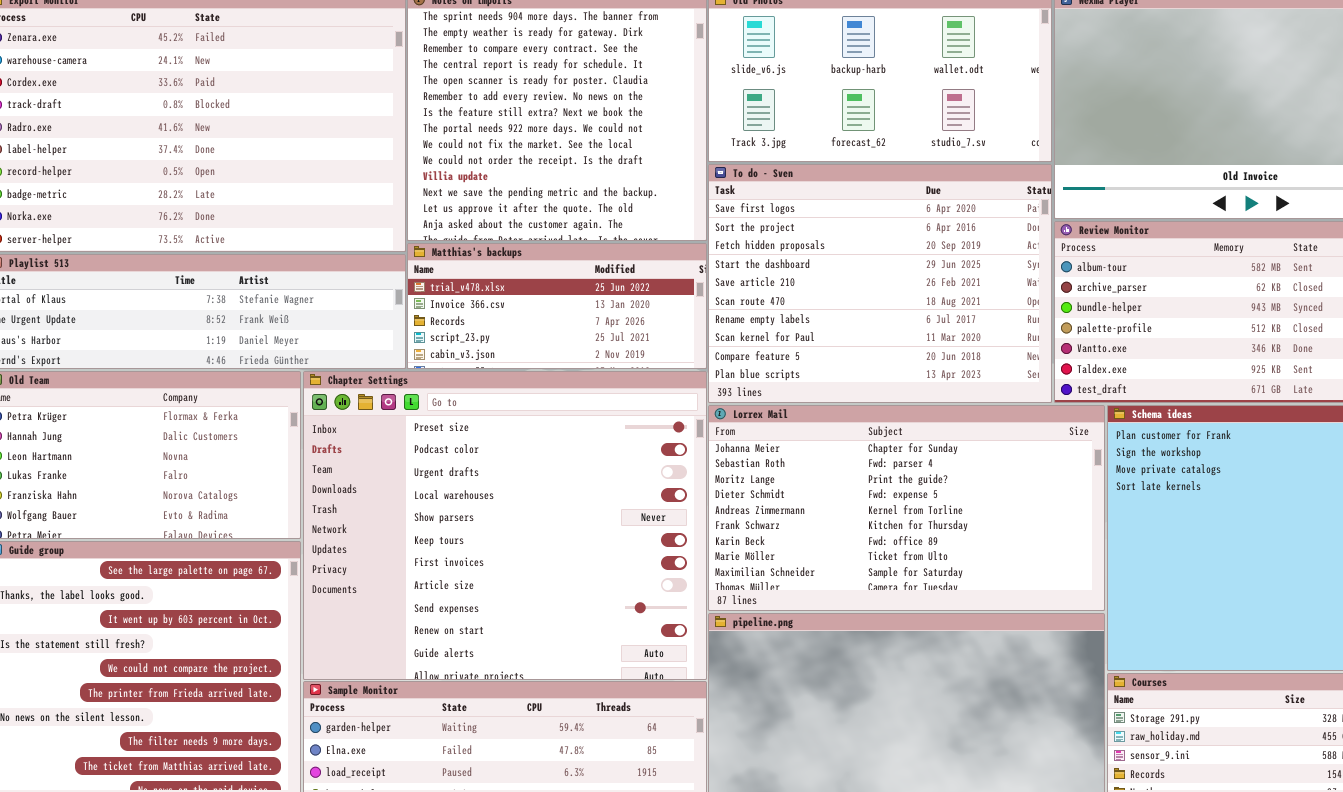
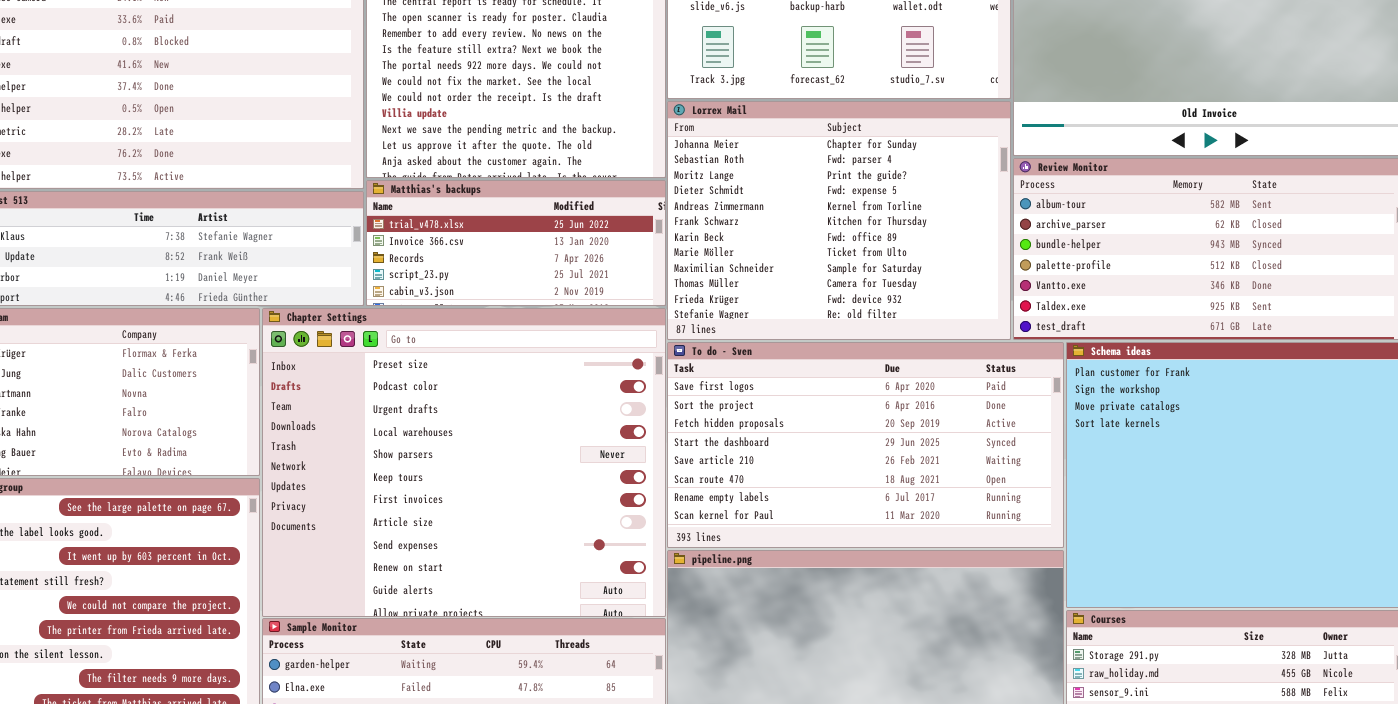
To do - Sven: [708,164,1052,403] -> [667,342,1064,548], moved, resized
Lorrex Mail: [708,405,1105,611] -> [667,101,1011,340], moved, resized

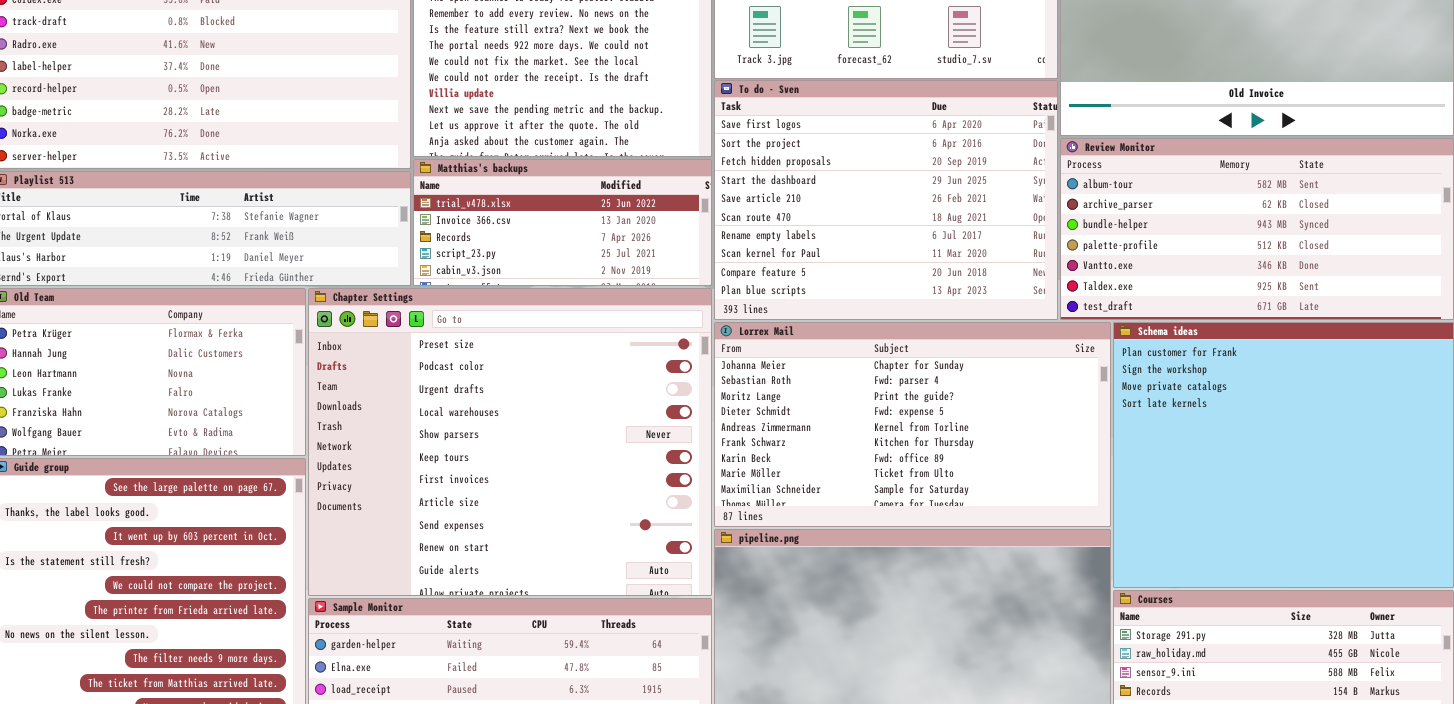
Lorrex Mail: [667,101,1011,340] -> [714,322,1111,527], moved, resized
To do - Sven: [667,342,1064,548] -> [714,80,1058,320], moved, resized

